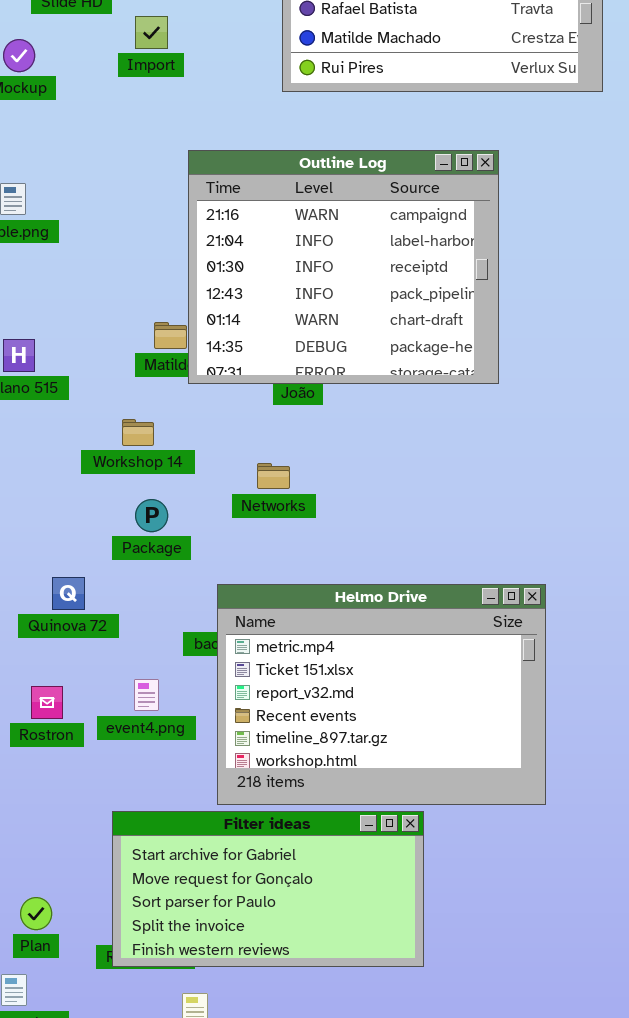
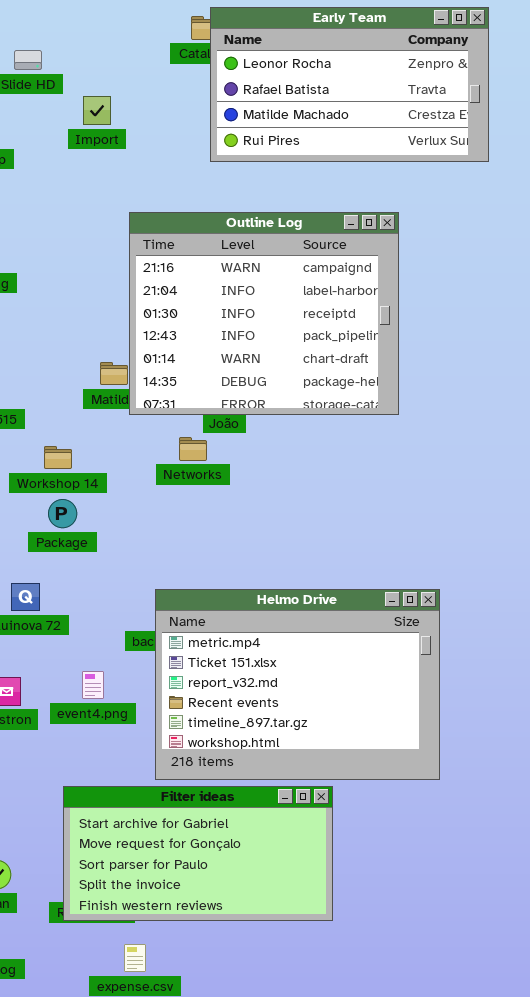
Workshop 14: [122,419,154,446] -> [44,446,72,469], moved
Networks: [257,463,290,489] -> [179,437,207,461], moved
Package: [135,499,168,532] -> [48,499,77,528], moved

